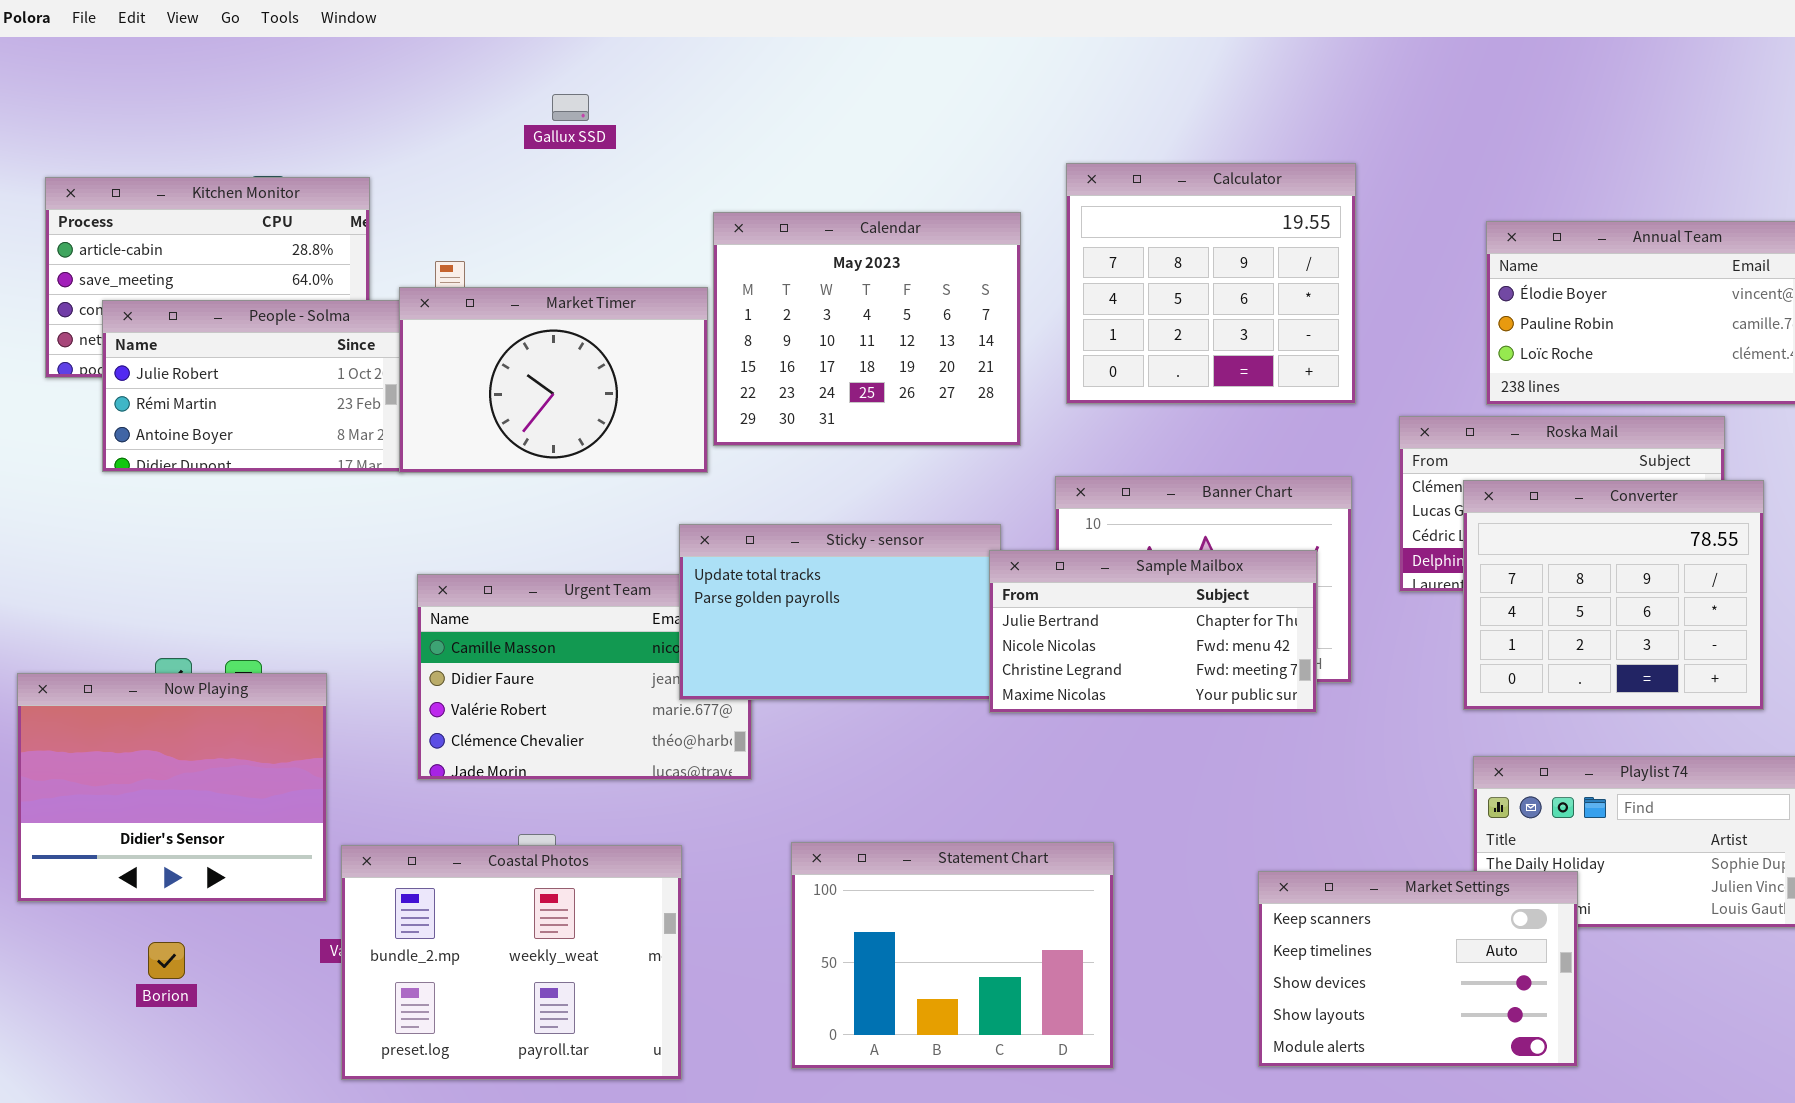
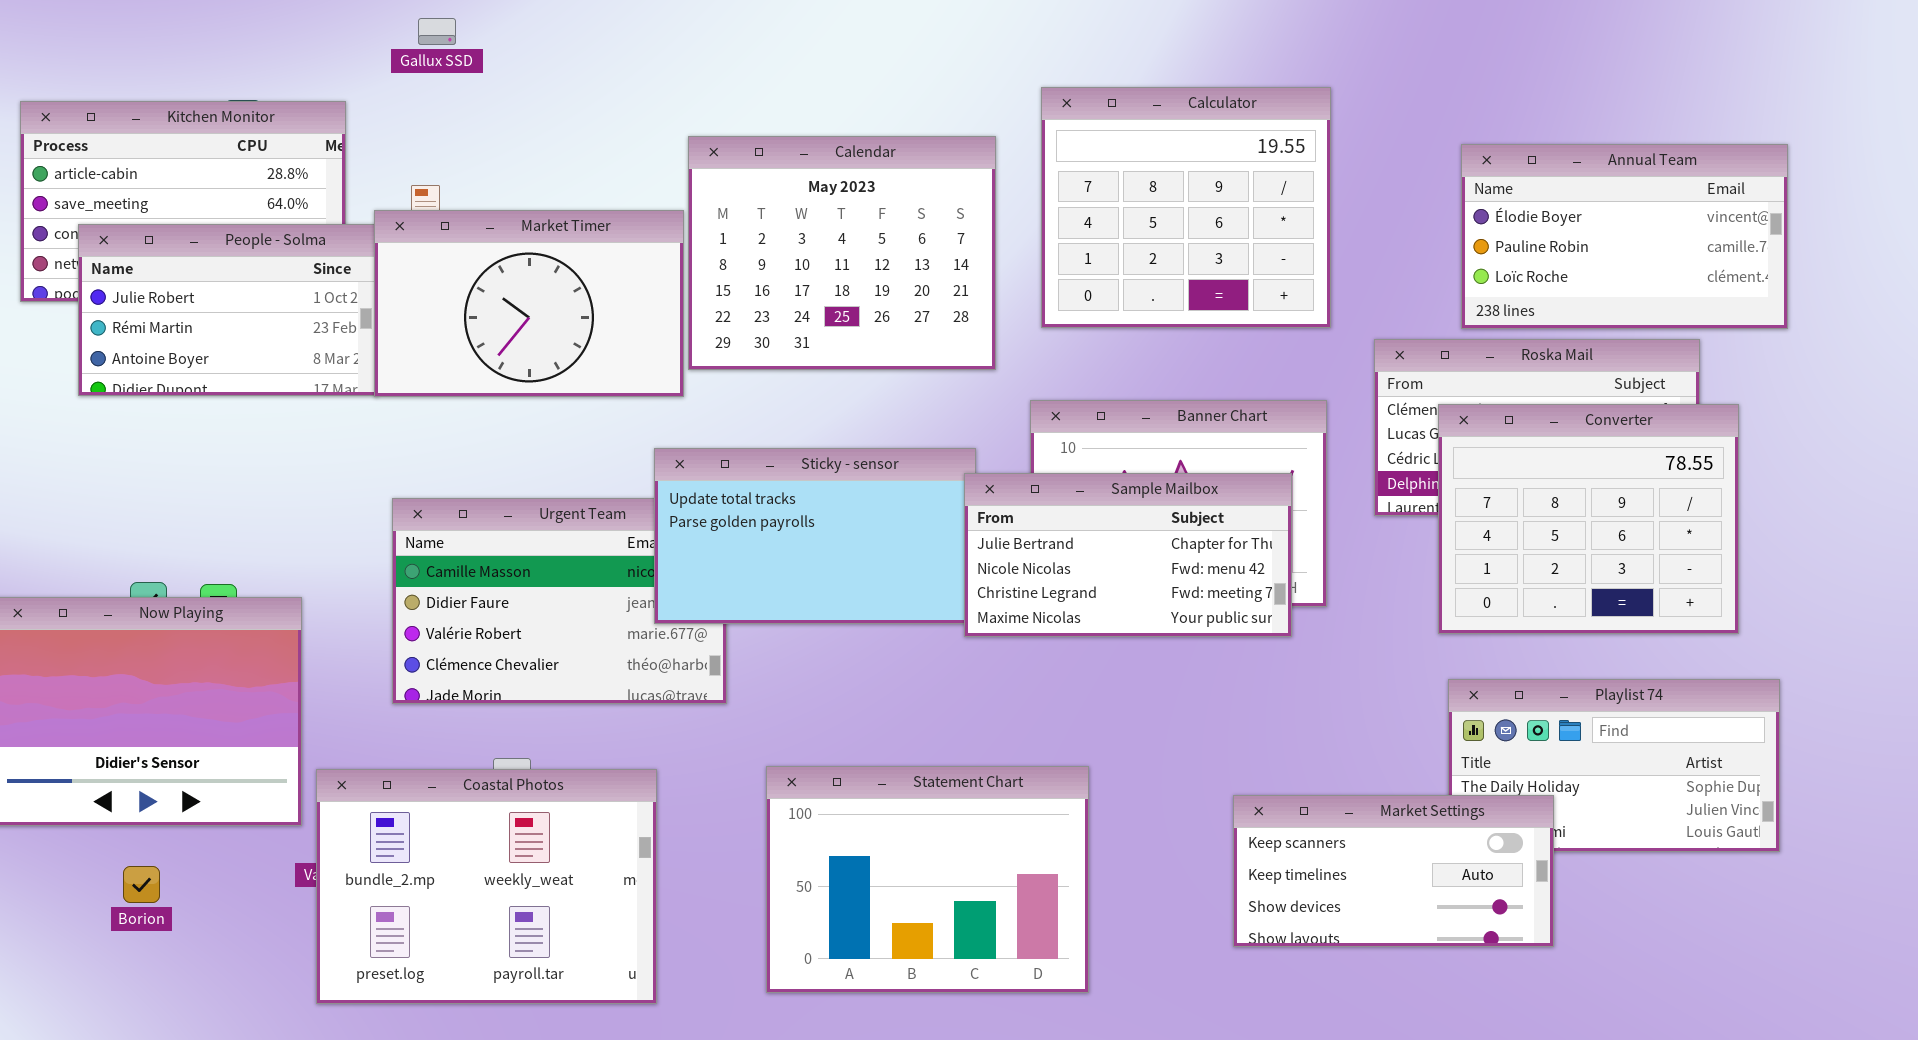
Gallux SSD: [552,94,589,121] -> [418,18,456,45], moved
Market Settings: [1258,871,1578,1067] -> [1233,795,1554,947], resized

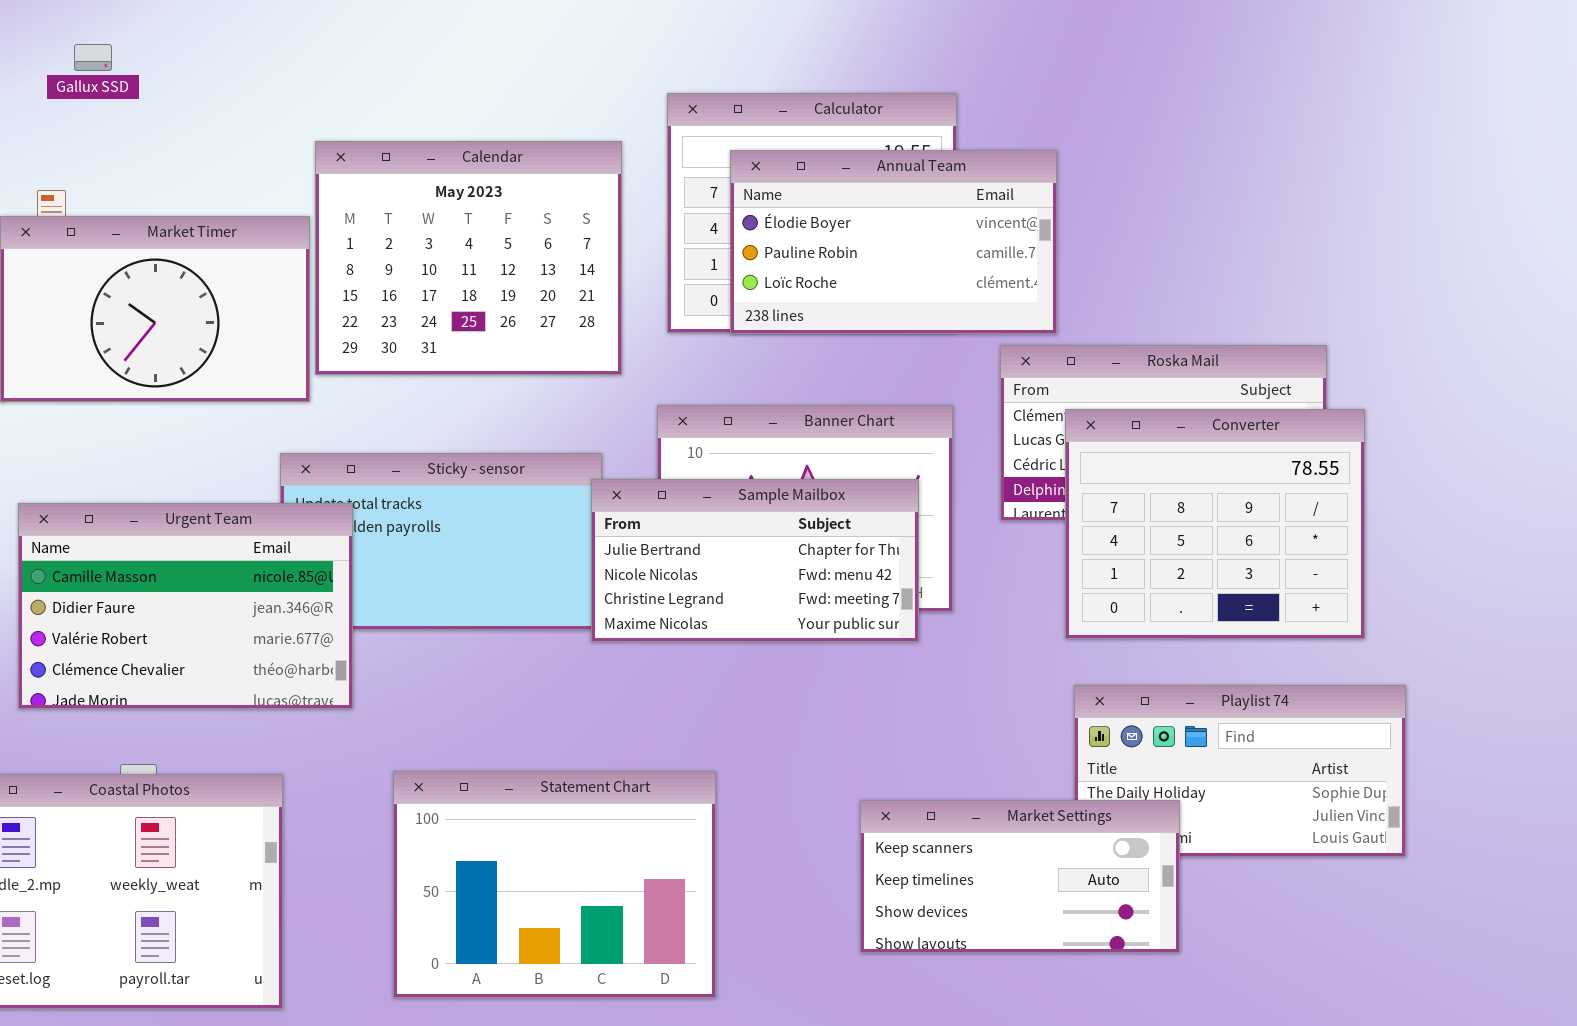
Gallux SSD: [418,18,456,45] -> [74,44,112,71], moved
Annual Team: [1461,144,1788,329] -> [730,150,1057,334], moved
Urgent Team: [392,498,727,704] -> [18,503,353,709], raised

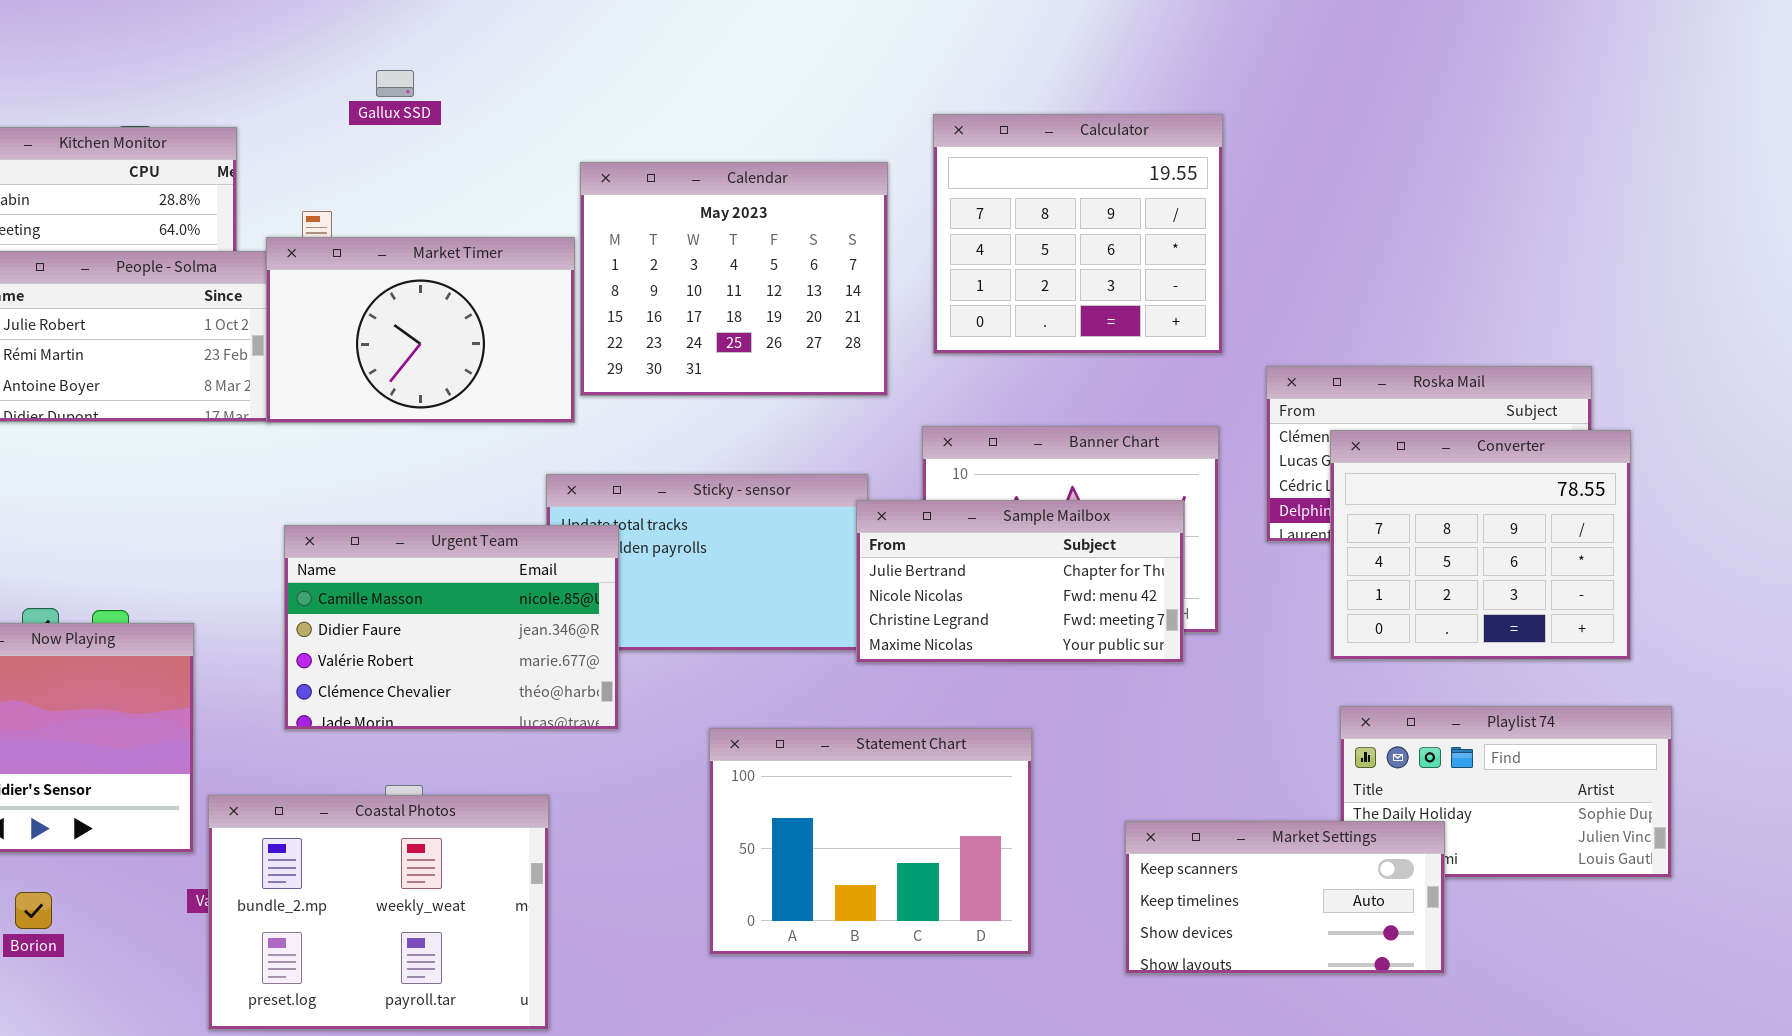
Gallux SSD: [74,44,112,71] -> [376,70,414,97], moved
Annual Team: [730,150,1057,334] -> none, closed
Statement Chart: [393,771,716,998] -> [709,728,1032,955], moved

